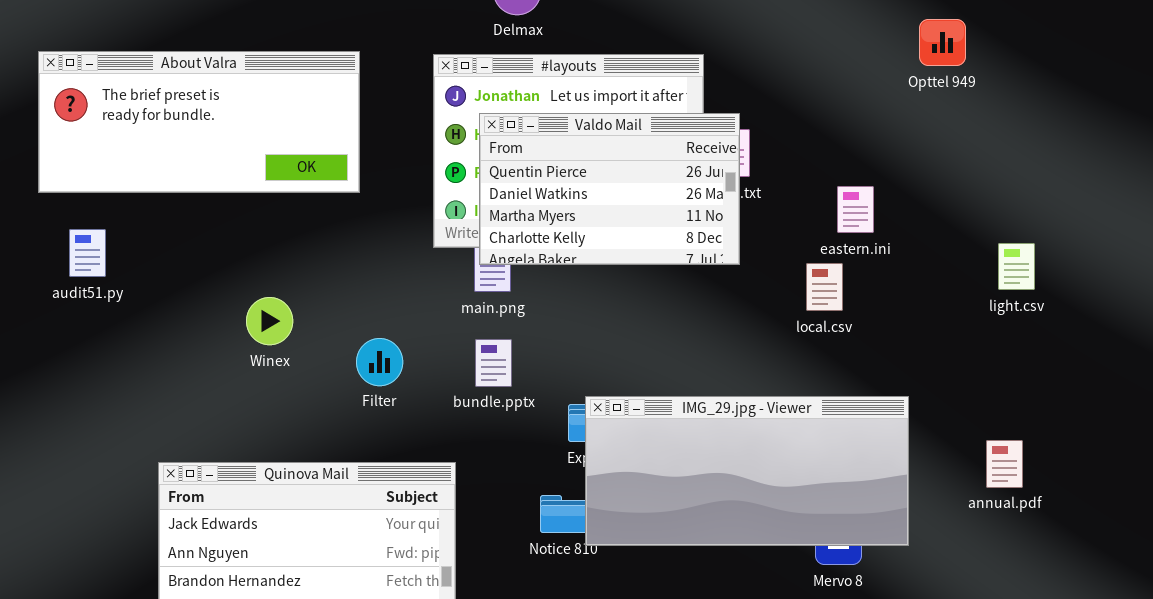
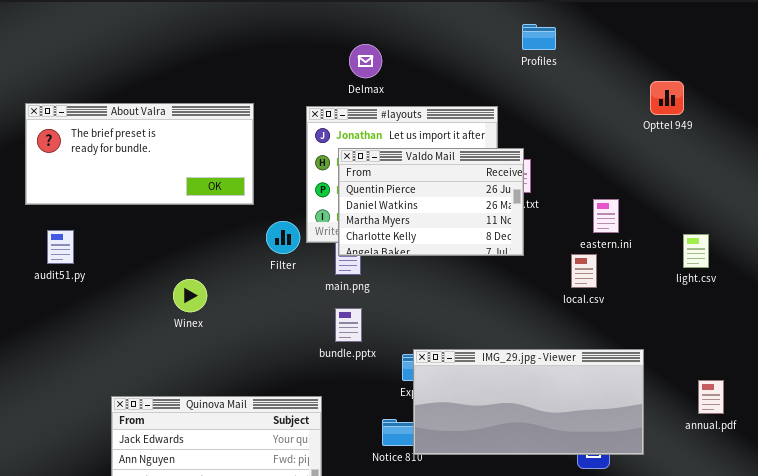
light.csv: [998,243,1035,290] -> [683,234,709,268], moved
Filter: [356,338,403,386] -> [266,221,300,254], moved

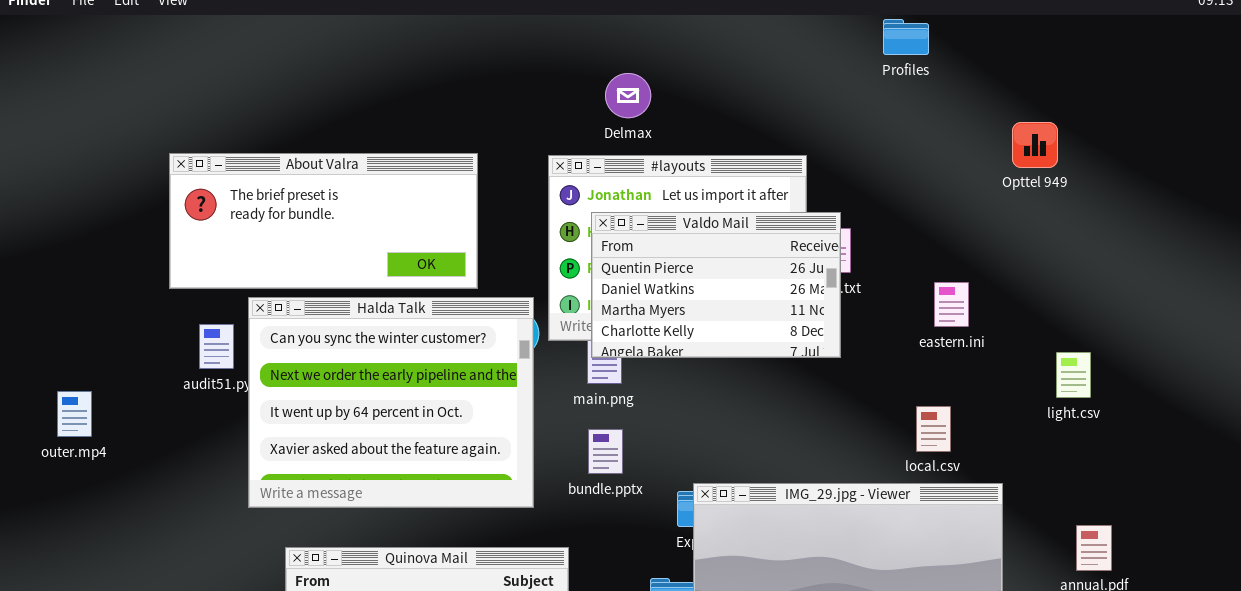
Profiles: [522,24,556,50] -> [883,19,929,55], moved
Halda Talk: none -> [248,297,534,508], opened
light.csv: [683,234,709,268] -> [1056,352,1091,398], moved
local.csv: [571,254,597,288] -> [916,406,951,452], moved

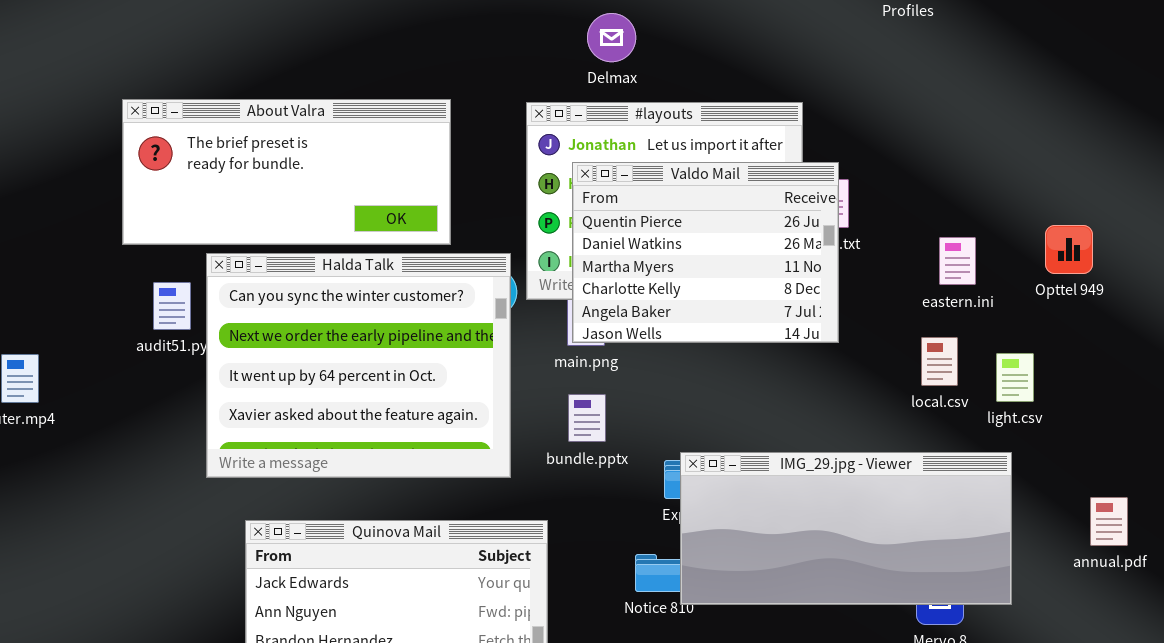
Opttel 949: [1012,122,1058,168] -> [1045,225,1093,274], moved
Valdo Mail: [591,212,841,358] -> [572,162,839,343], resized
light.csv: [1056,352,1091,398] -> [996,353,1034,402], moved
local.csv: [916,406,951,452] -> [921,337,958,386], moved

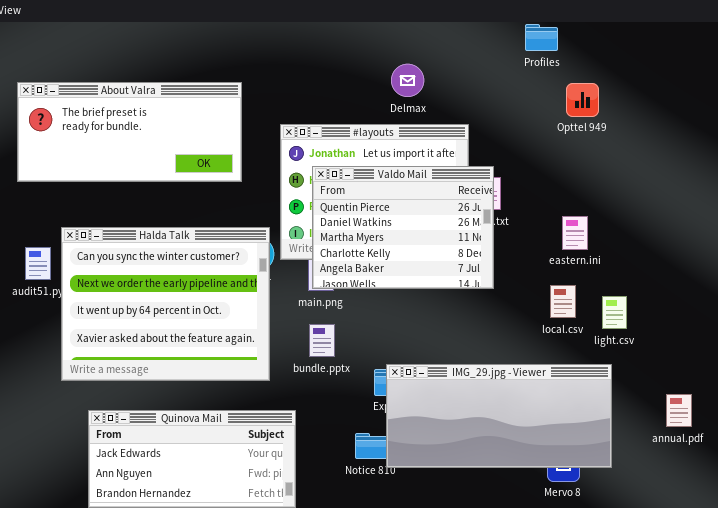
Delmax: [587,13,636,62] -> [391,64,424,97], moved
About Valra: [122,99,451,245] -> [17,82,242,182], moved
Opttel 949: [1045,225,1093,274] -> [566,83,599,117], moved

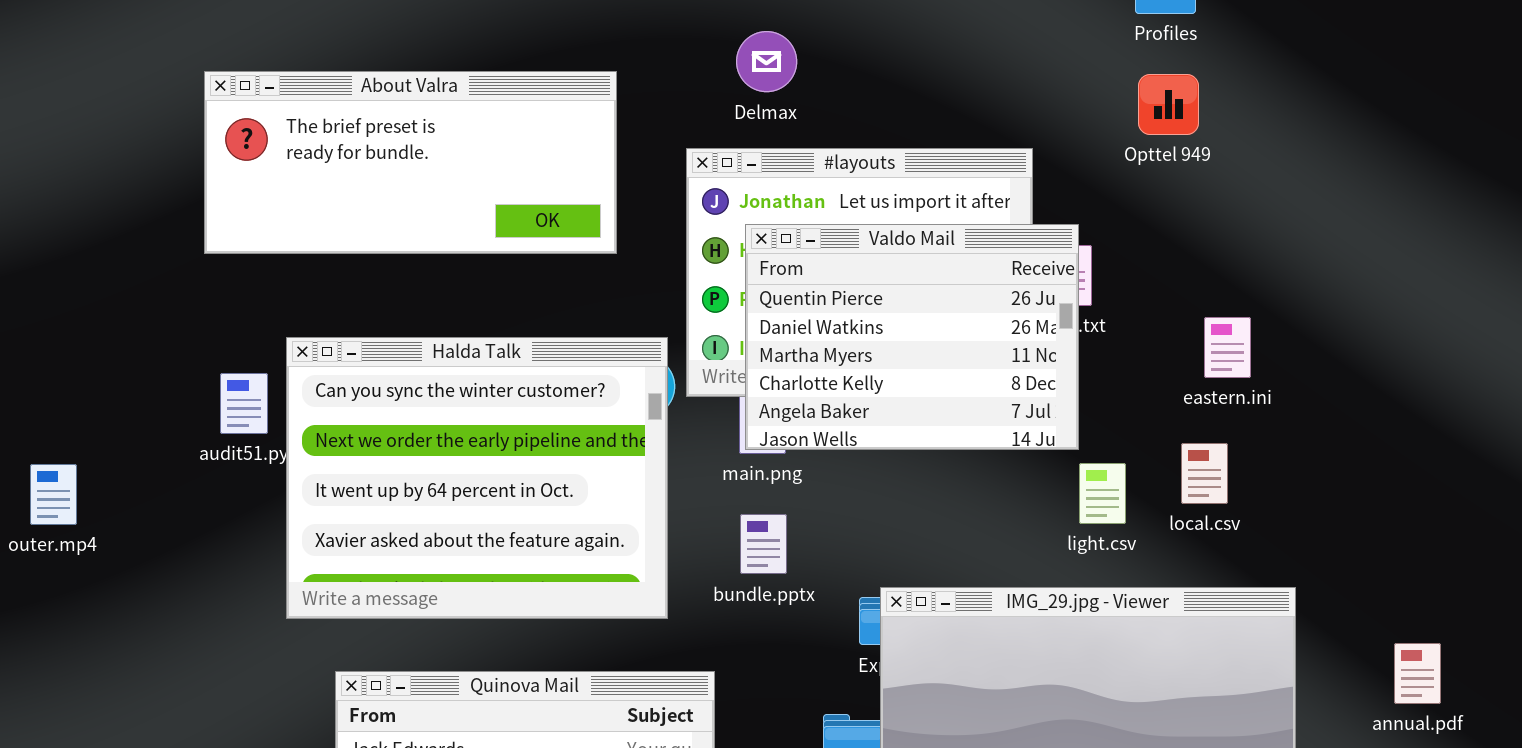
Delmax: [391,64,424,97] -> [736,31,797,92], moved
Opttel 949: [566,83,599,117] -> [1138,74,1199,135], moved
light.csv: [602,296,627,329] -> [1079,463,1126,524], moved

